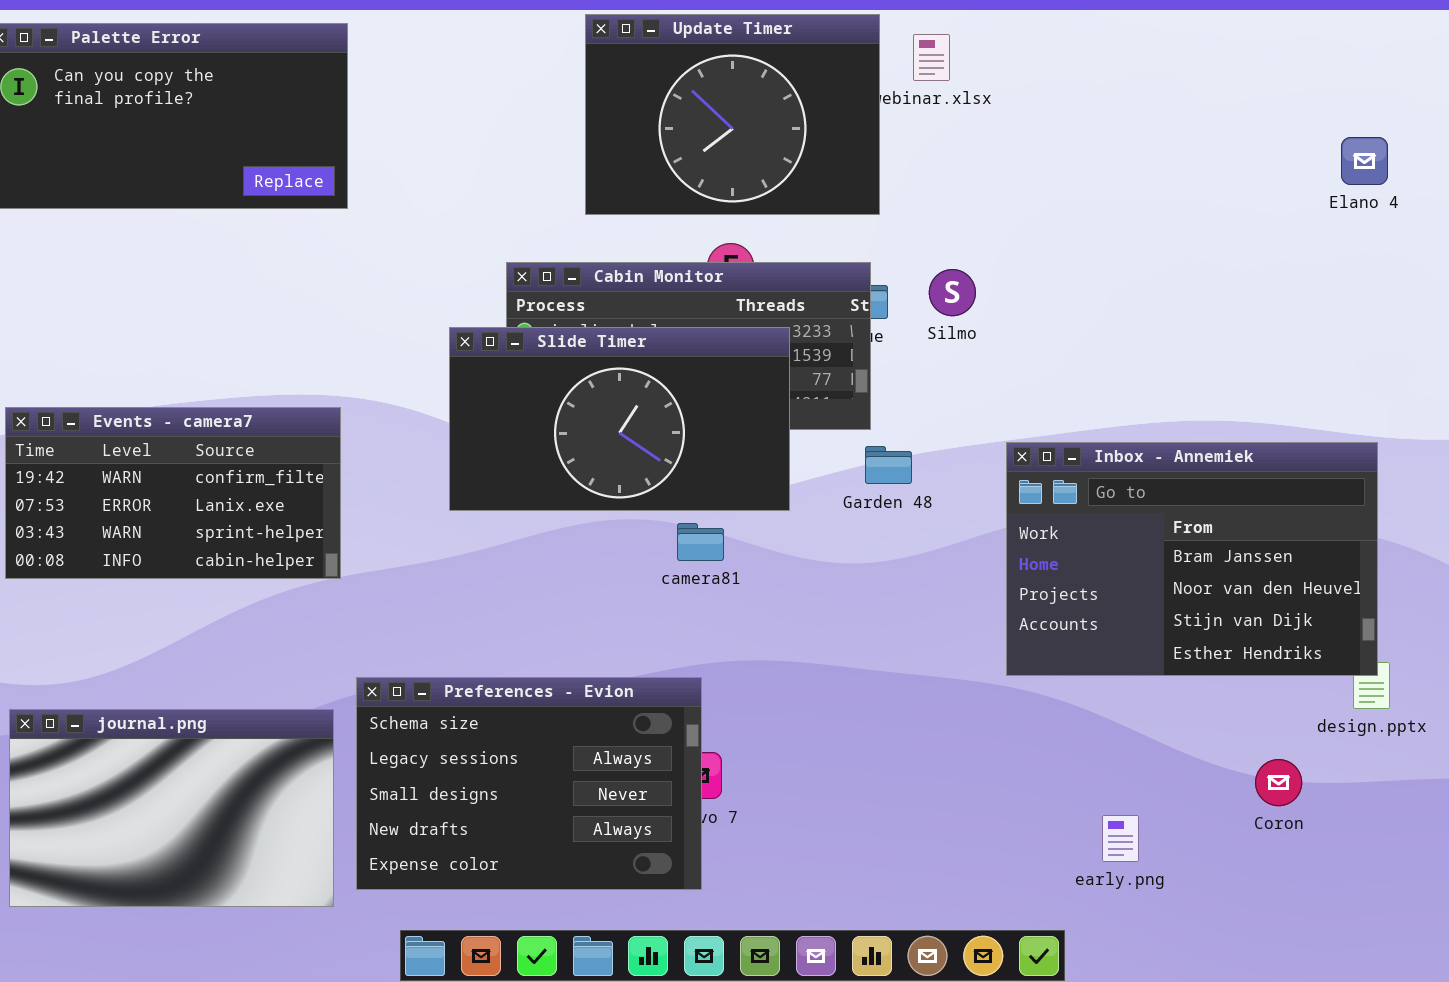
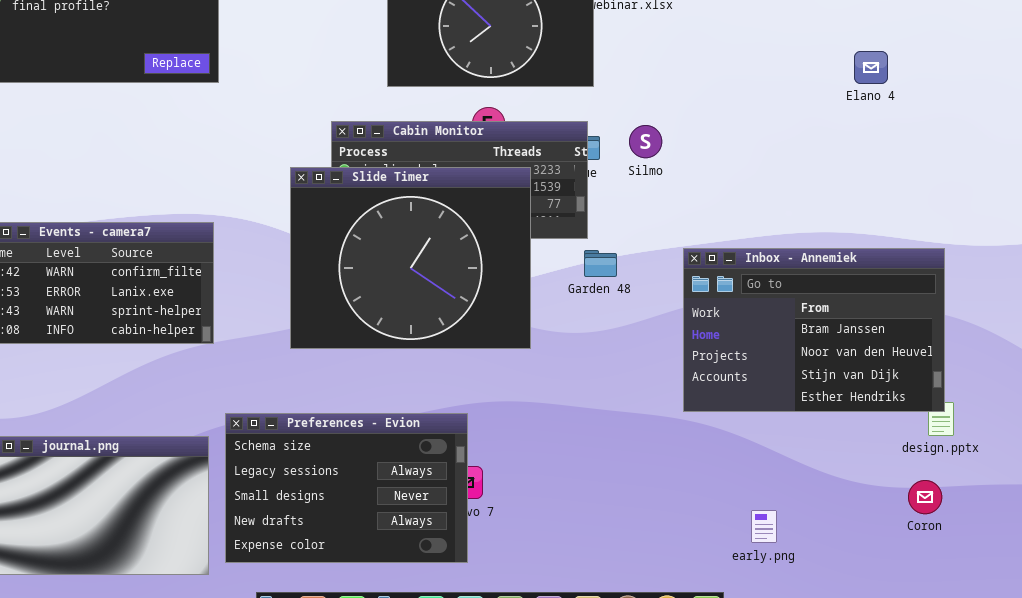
Elano 4: [1341,137,1388,185] -> [854,51,888,84], moved
Slide Timer: [449,327,790,511] -> [290,167,531,349], resized
Coron: [1255,759,1302,806] -> [908,480,942,514], moved

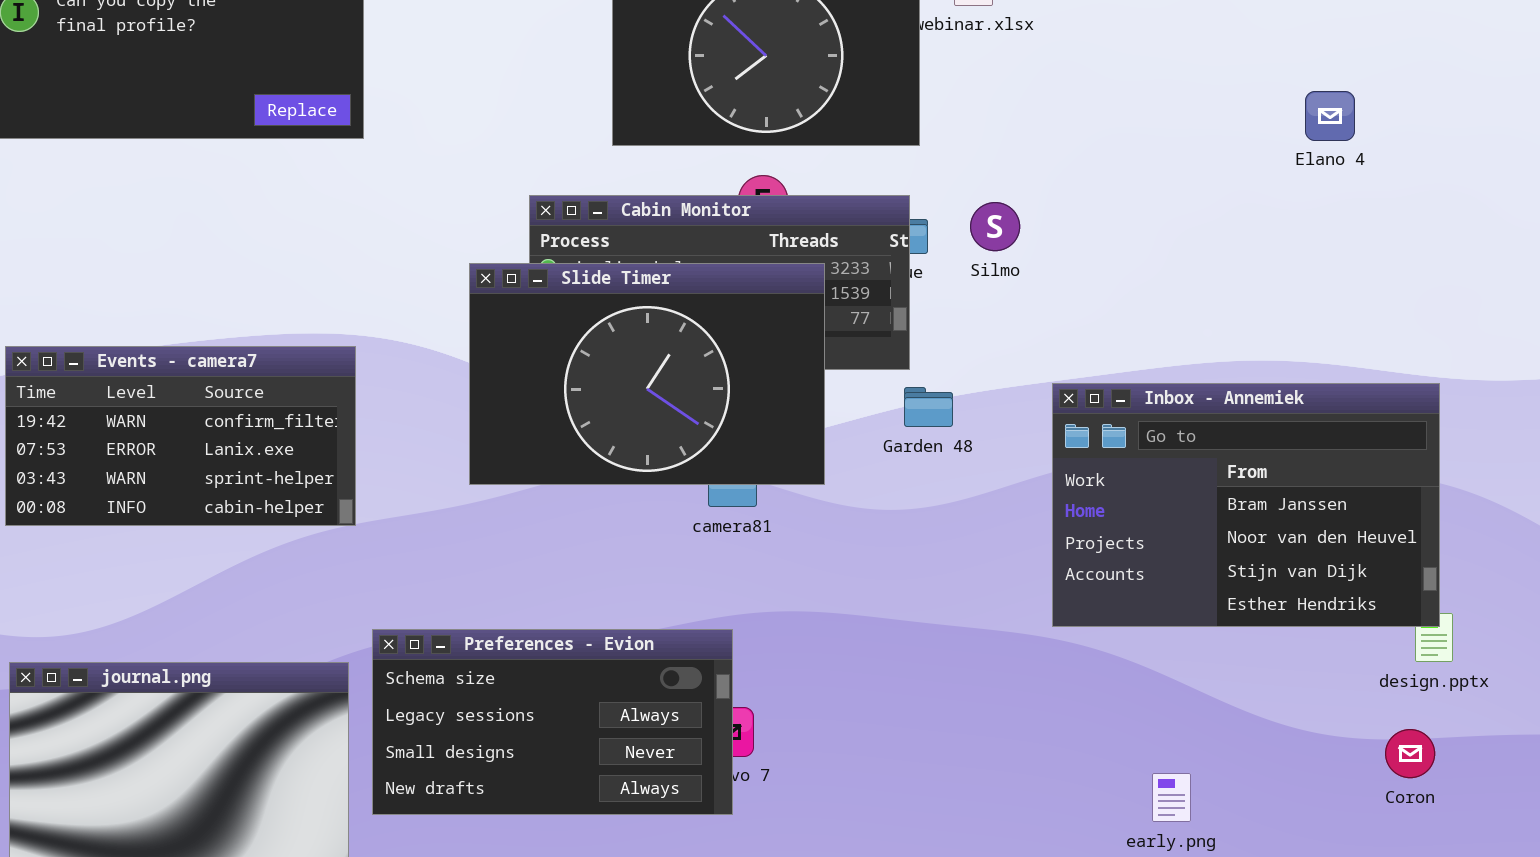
Slide Timer: [290,167,531,349] -> [469,263,825,485], resized
Preferences - Evion: [225,413,468,563] -> [372,629,733,815], resized

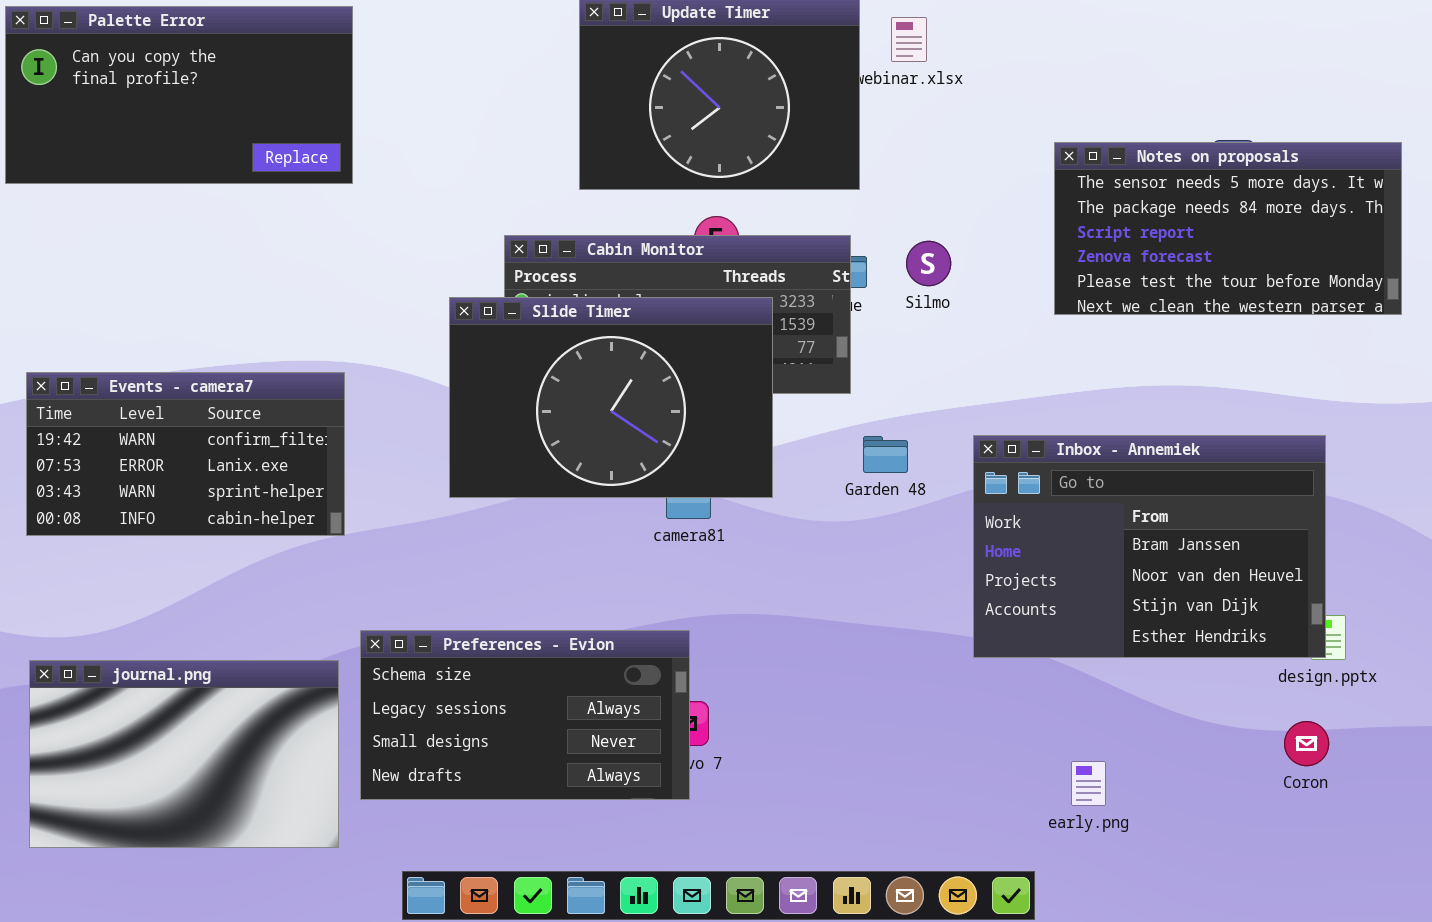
Notes on proposals: none -> [1054,142,1402,315], opened
Inbox - Annemiek: [1052,383,1440,627] -> [973,435,1326,658], moved
Garden 48: [904,387,953,427] -> [863,436,908,473], moved

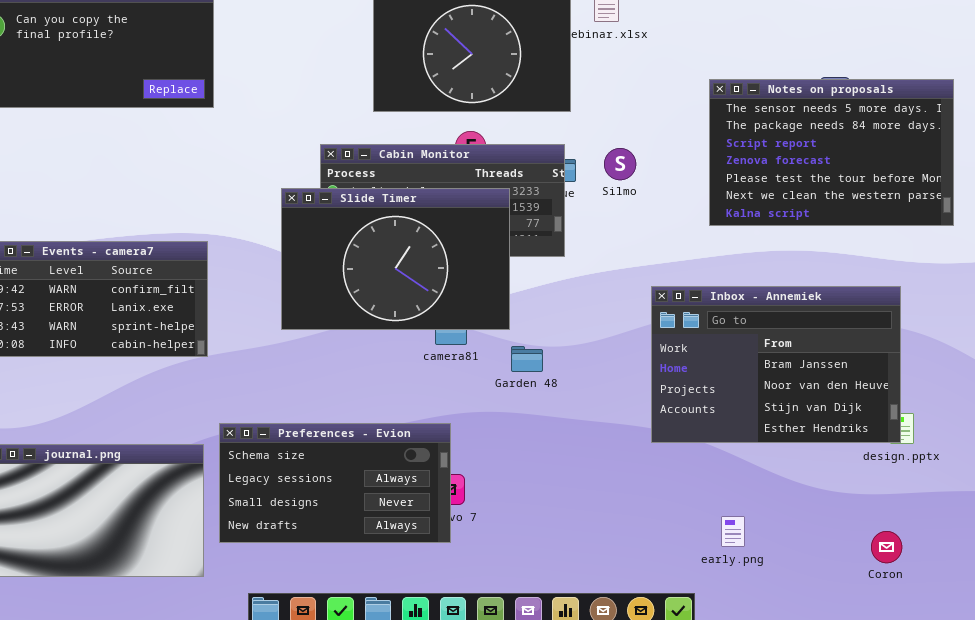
Notes on proposals: [1054,142,1402,315] -> [709,79,954,226], resized
Garden 48: [863,436,908,473] -> [511,346,543,372], moved
Coron: [1284,721,1329,766] -> [871,531,902,563], moved

